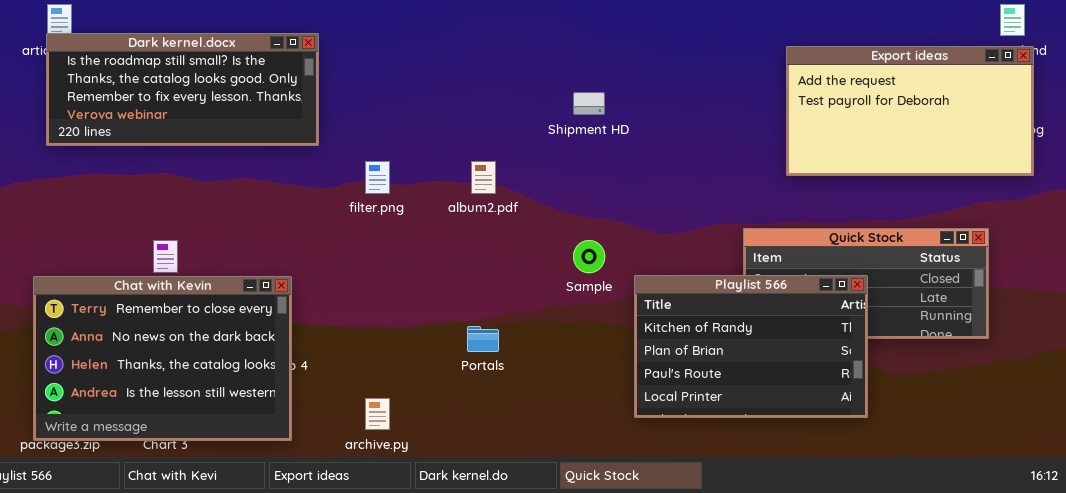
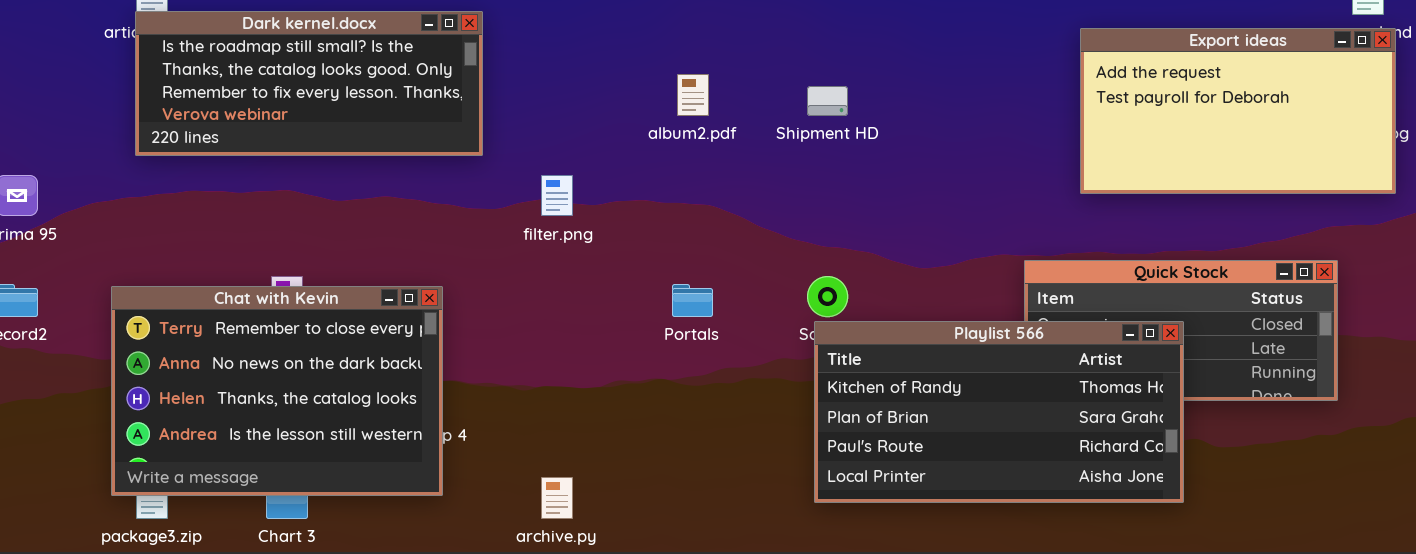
album2.pdf: [471,161,496,194] -> [677,74,709,116], moved
Playlist 566: [634,275,868,418] -> [814,321,1184,503], resized
Chat with Kevin: [33,276,292,441] -> [111,286,443,496], moved
Portals: [467,326,499,352] -> [672,284,713,317], moved

